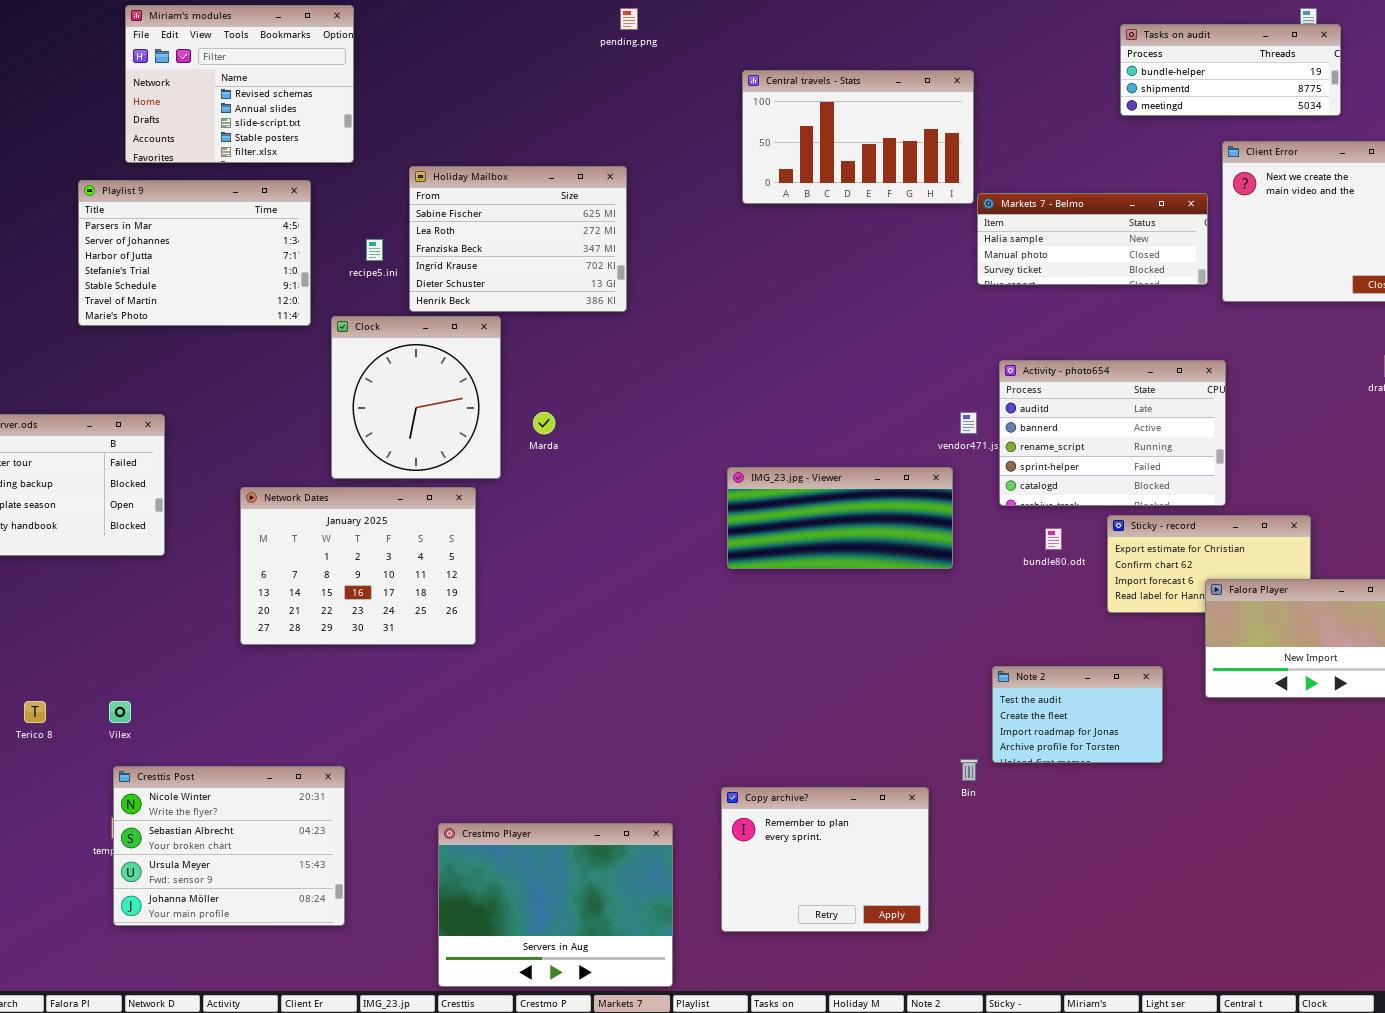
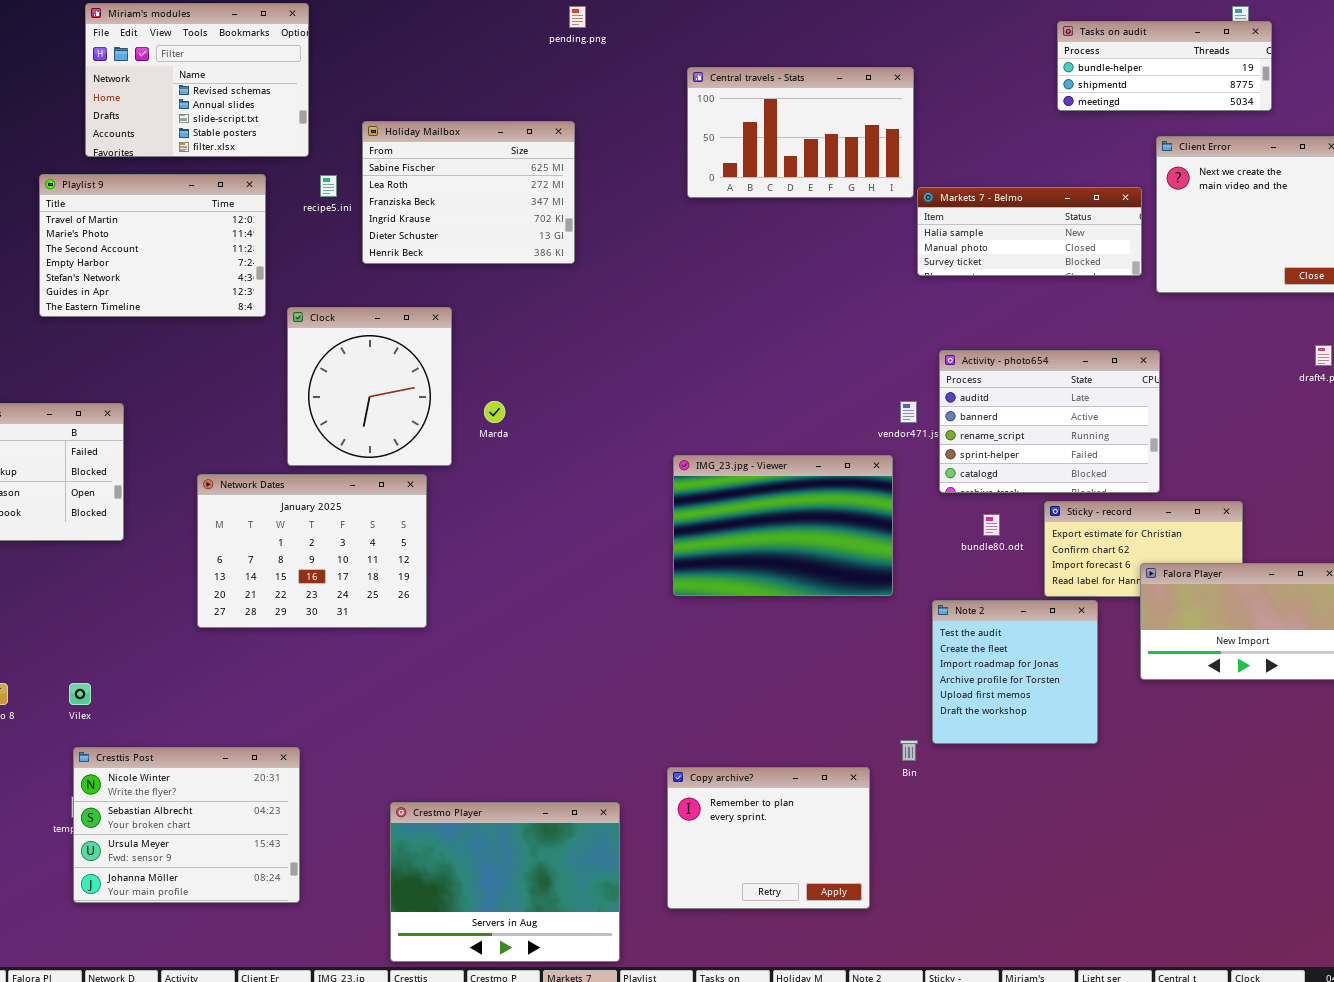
Holiday Mailbox: [409,166,627,312] -> [362,121,575,264], moved
Playlist 9: [78,180,311,326] -> [39,174,266,317], scrolled down 5 rows
recipe5.ini: [366,239,383,261] -> [320,175,337,197], moved
IMG_23.jpg - Viewer: [727,467,953,569] -> [673,455,893,596], resized
Note 2: [992,666,1163,763] -> [932,600,1098,744], resized

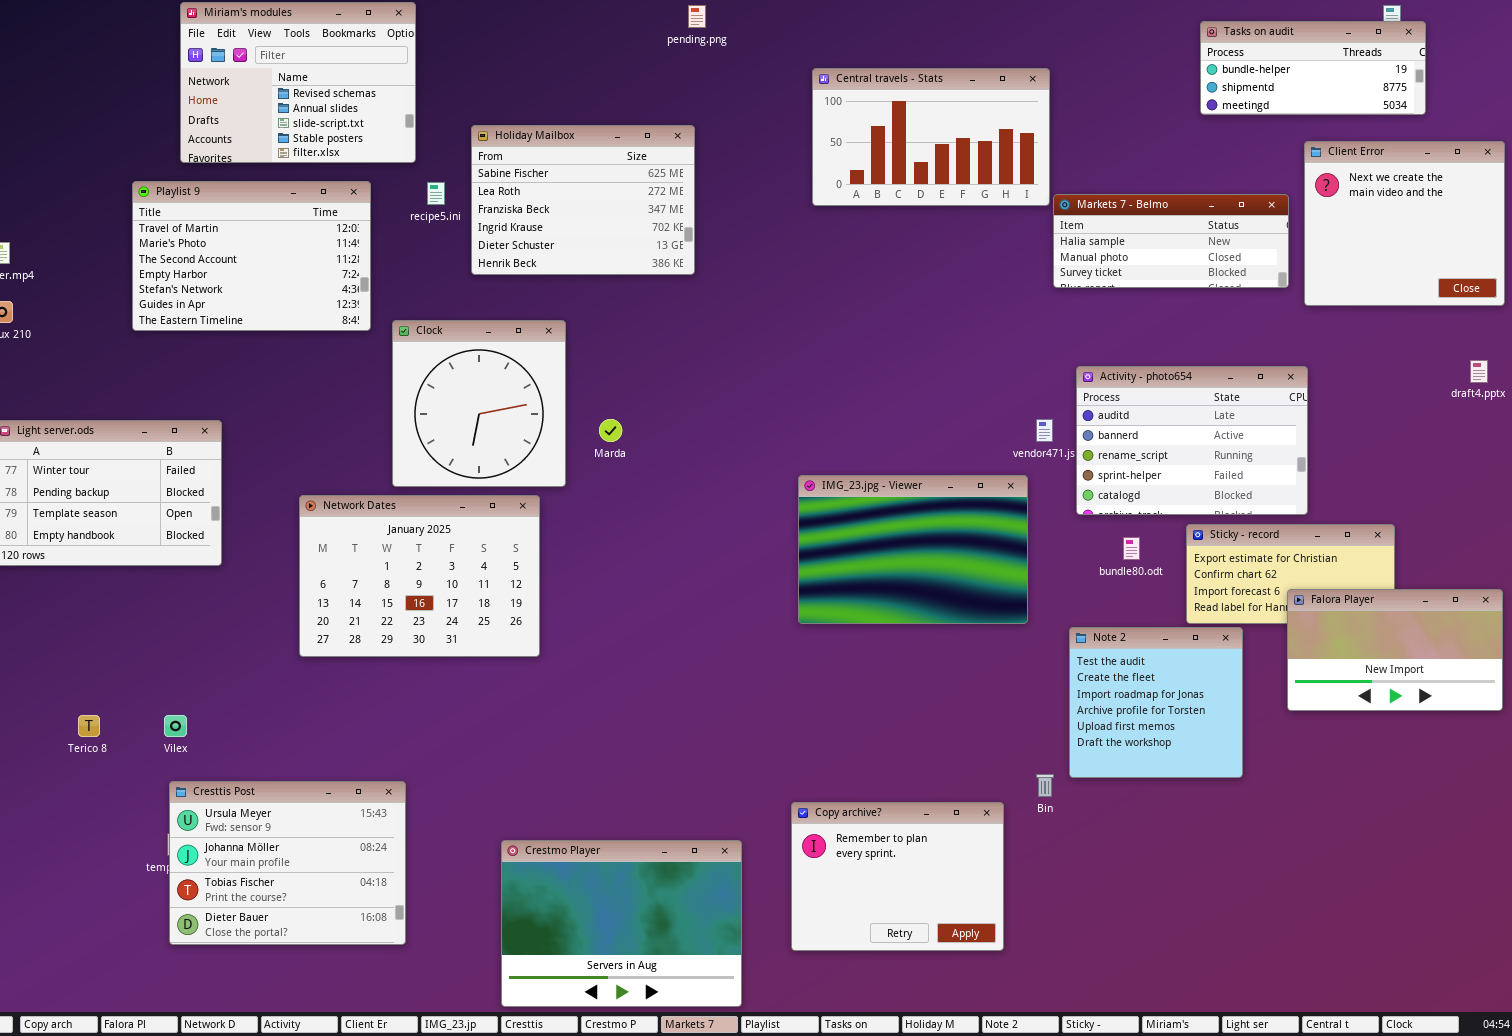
Cresttis Post: [73,747,300,903] -> [169,781,406,945], scrolled down 2 rows

